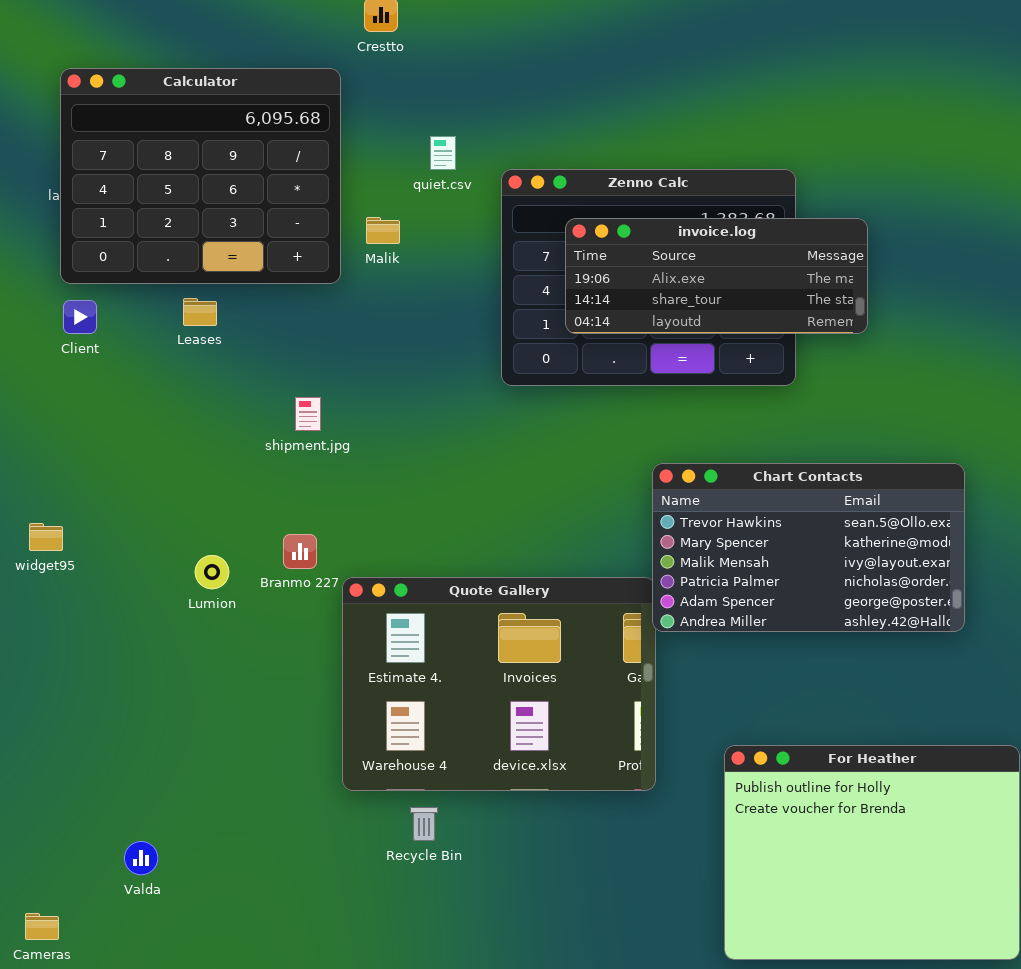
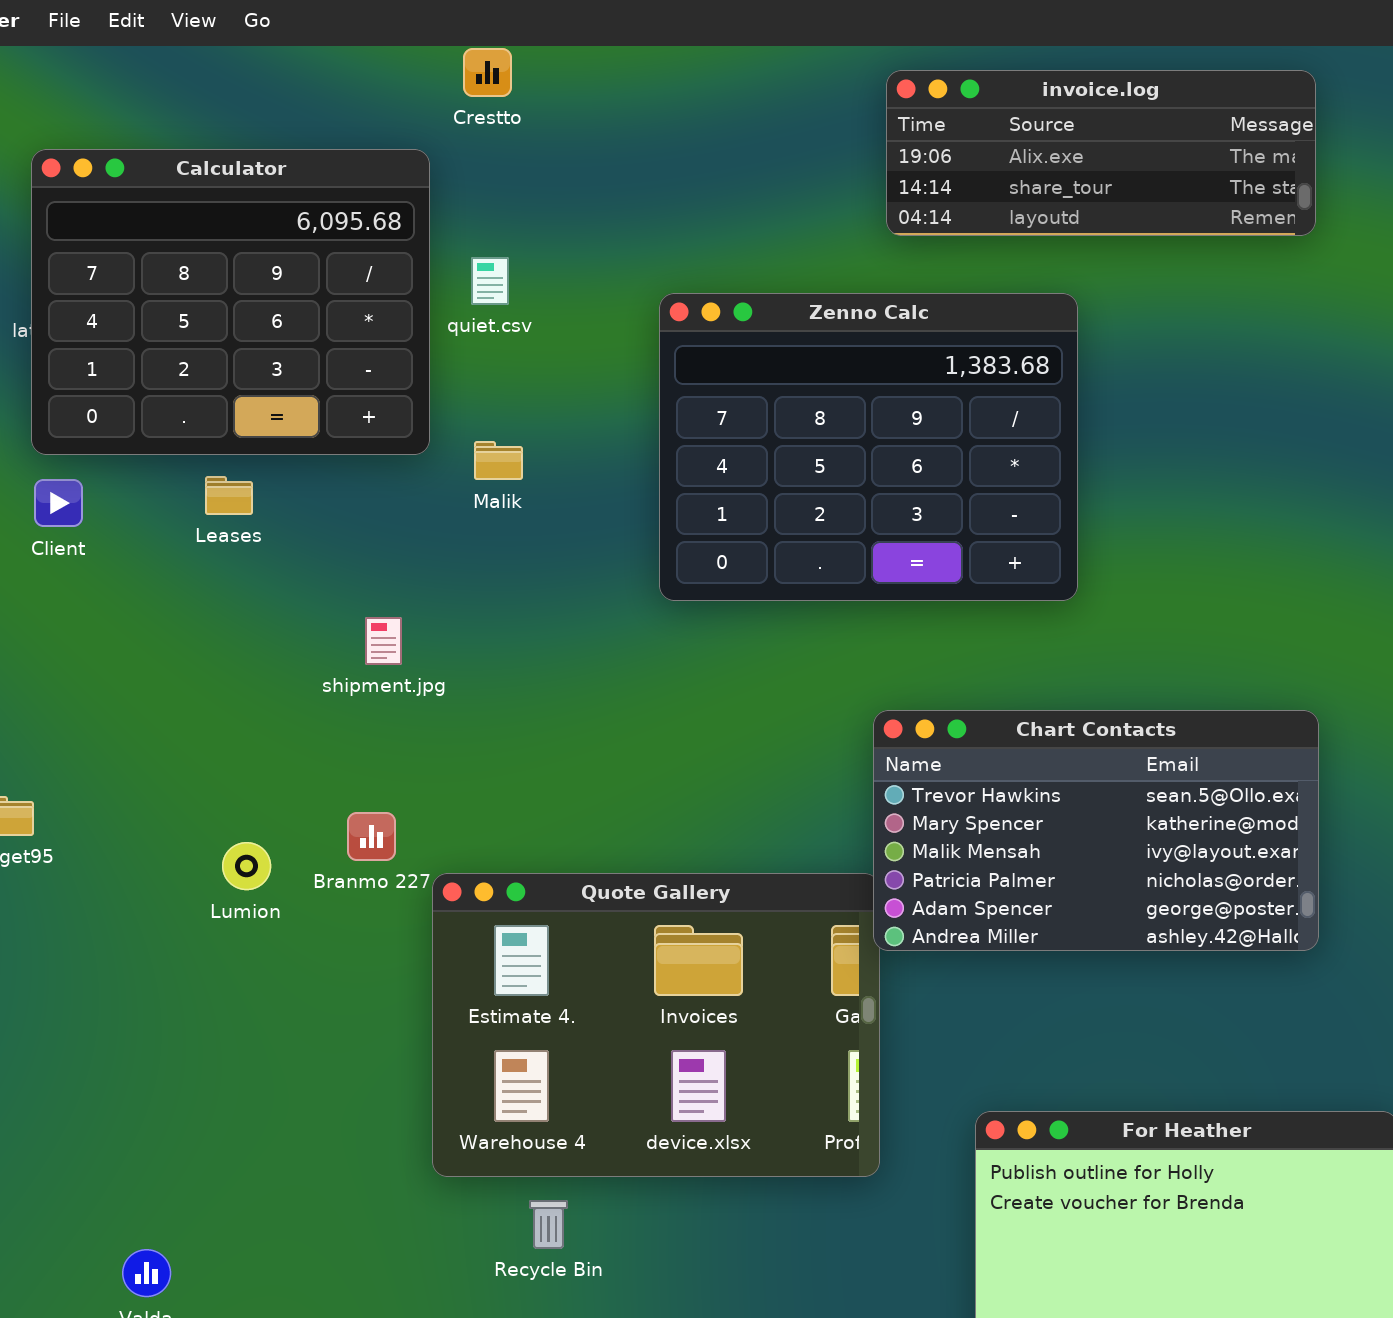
quiet.csv: [430,136,456,170] -> [471,257,509,305], moved
Malik: [366,217,400,244] -> [474,441,523,480], moved
invoice.log: [565,218,868,334] -> [886,70,1316,236], moved

